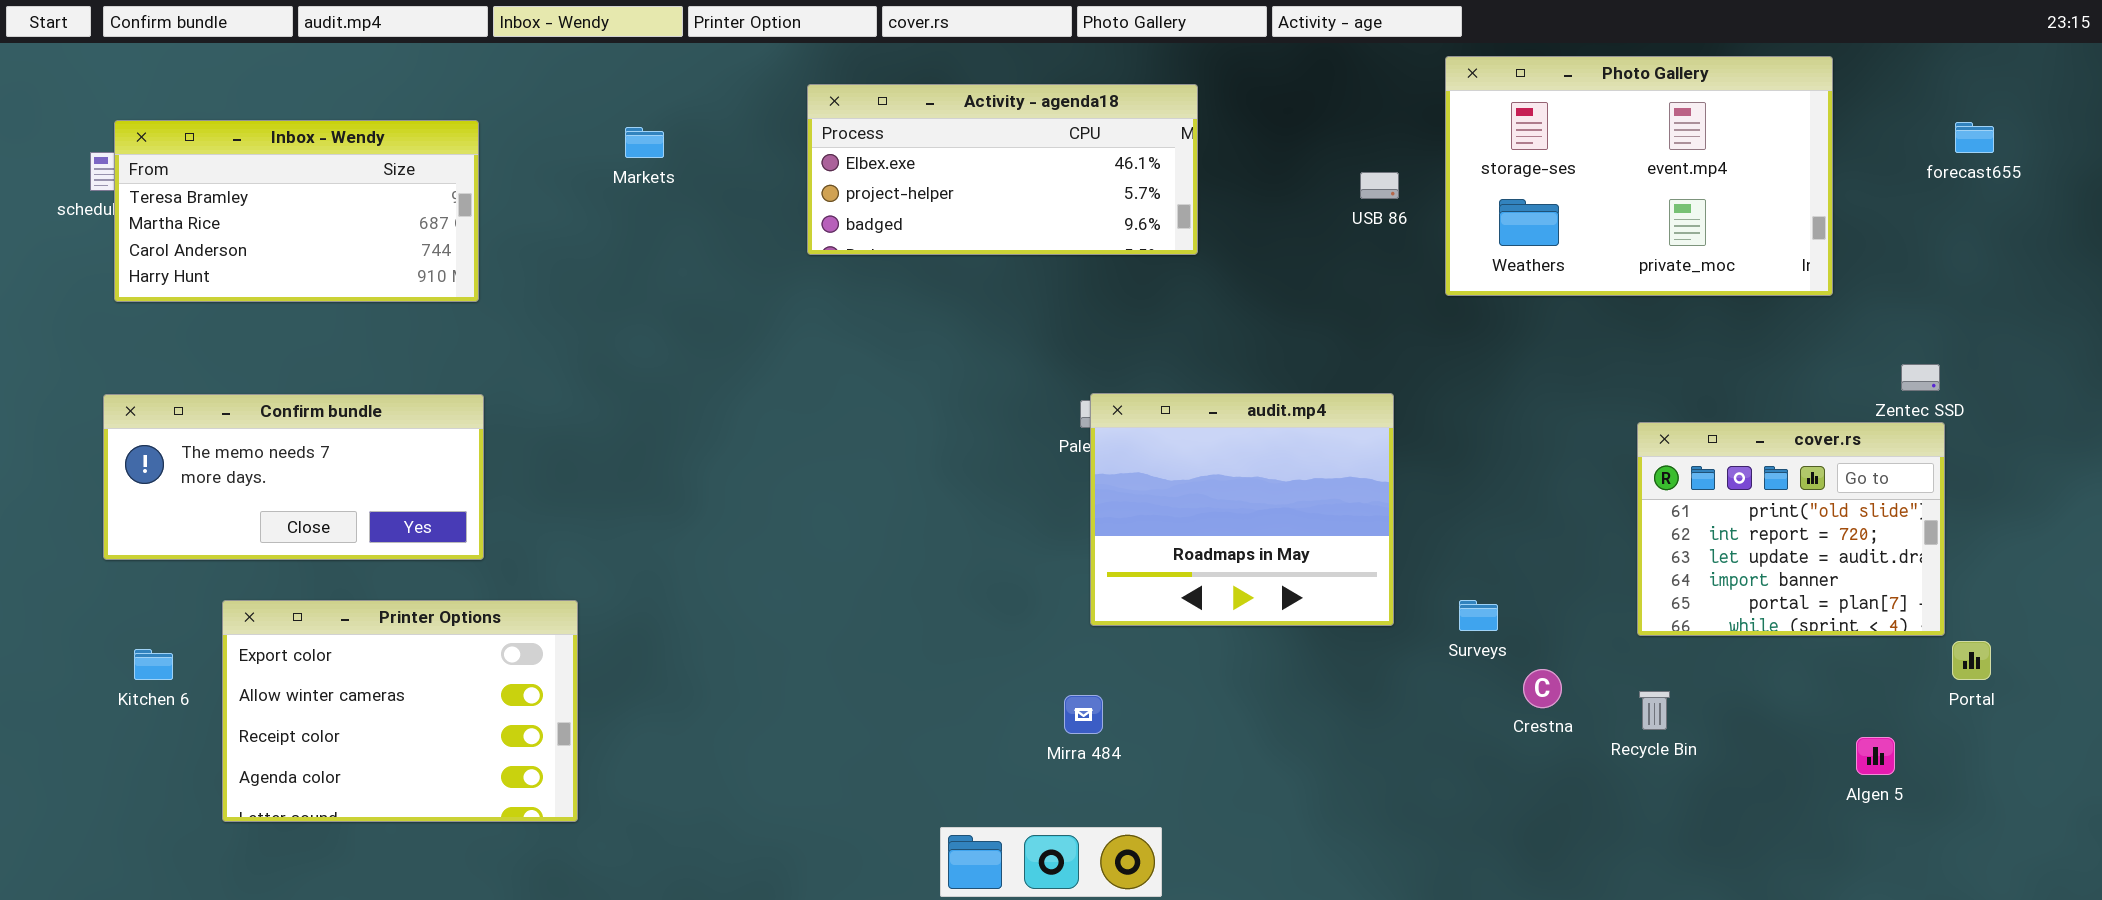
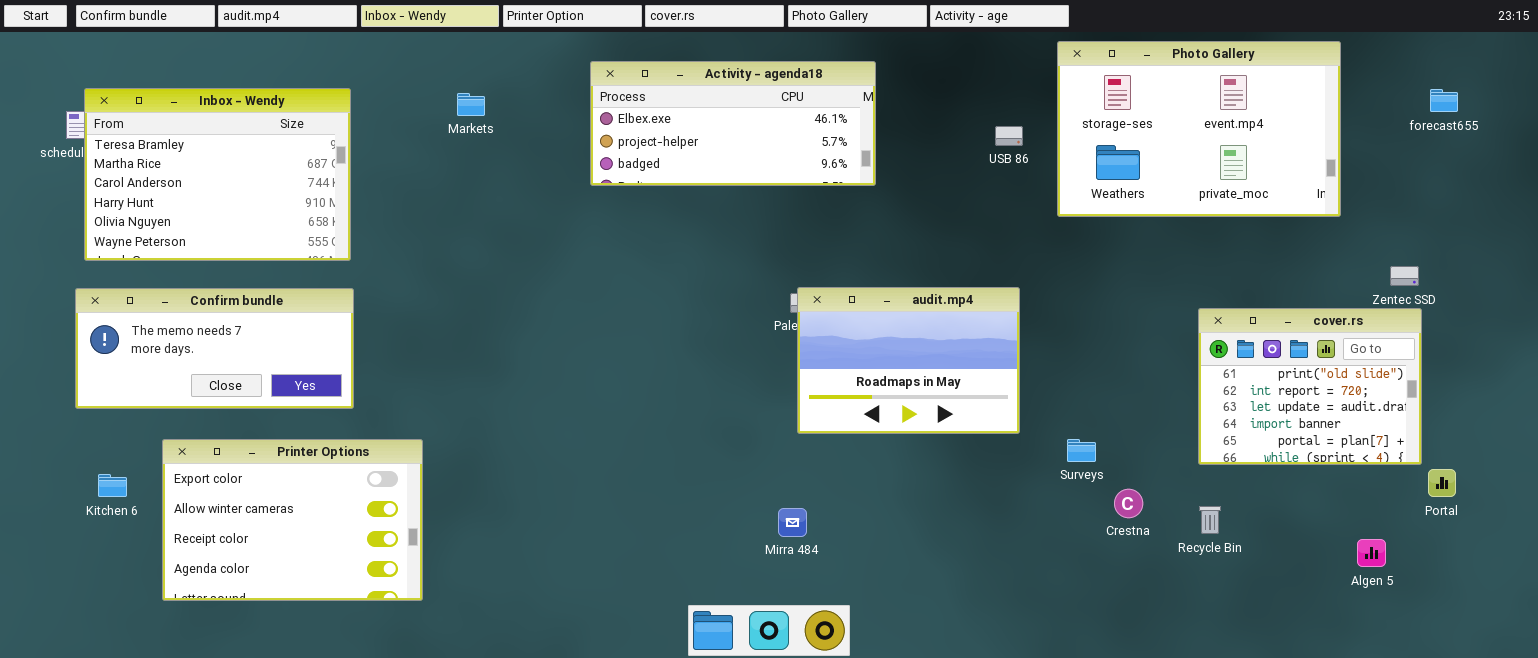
Inbox - Wendy: [114,120,479,302] -> [84,88,351,261], resized
audit.mp4: [1090,393,1394,626] -> [797,287,1020,434], resized

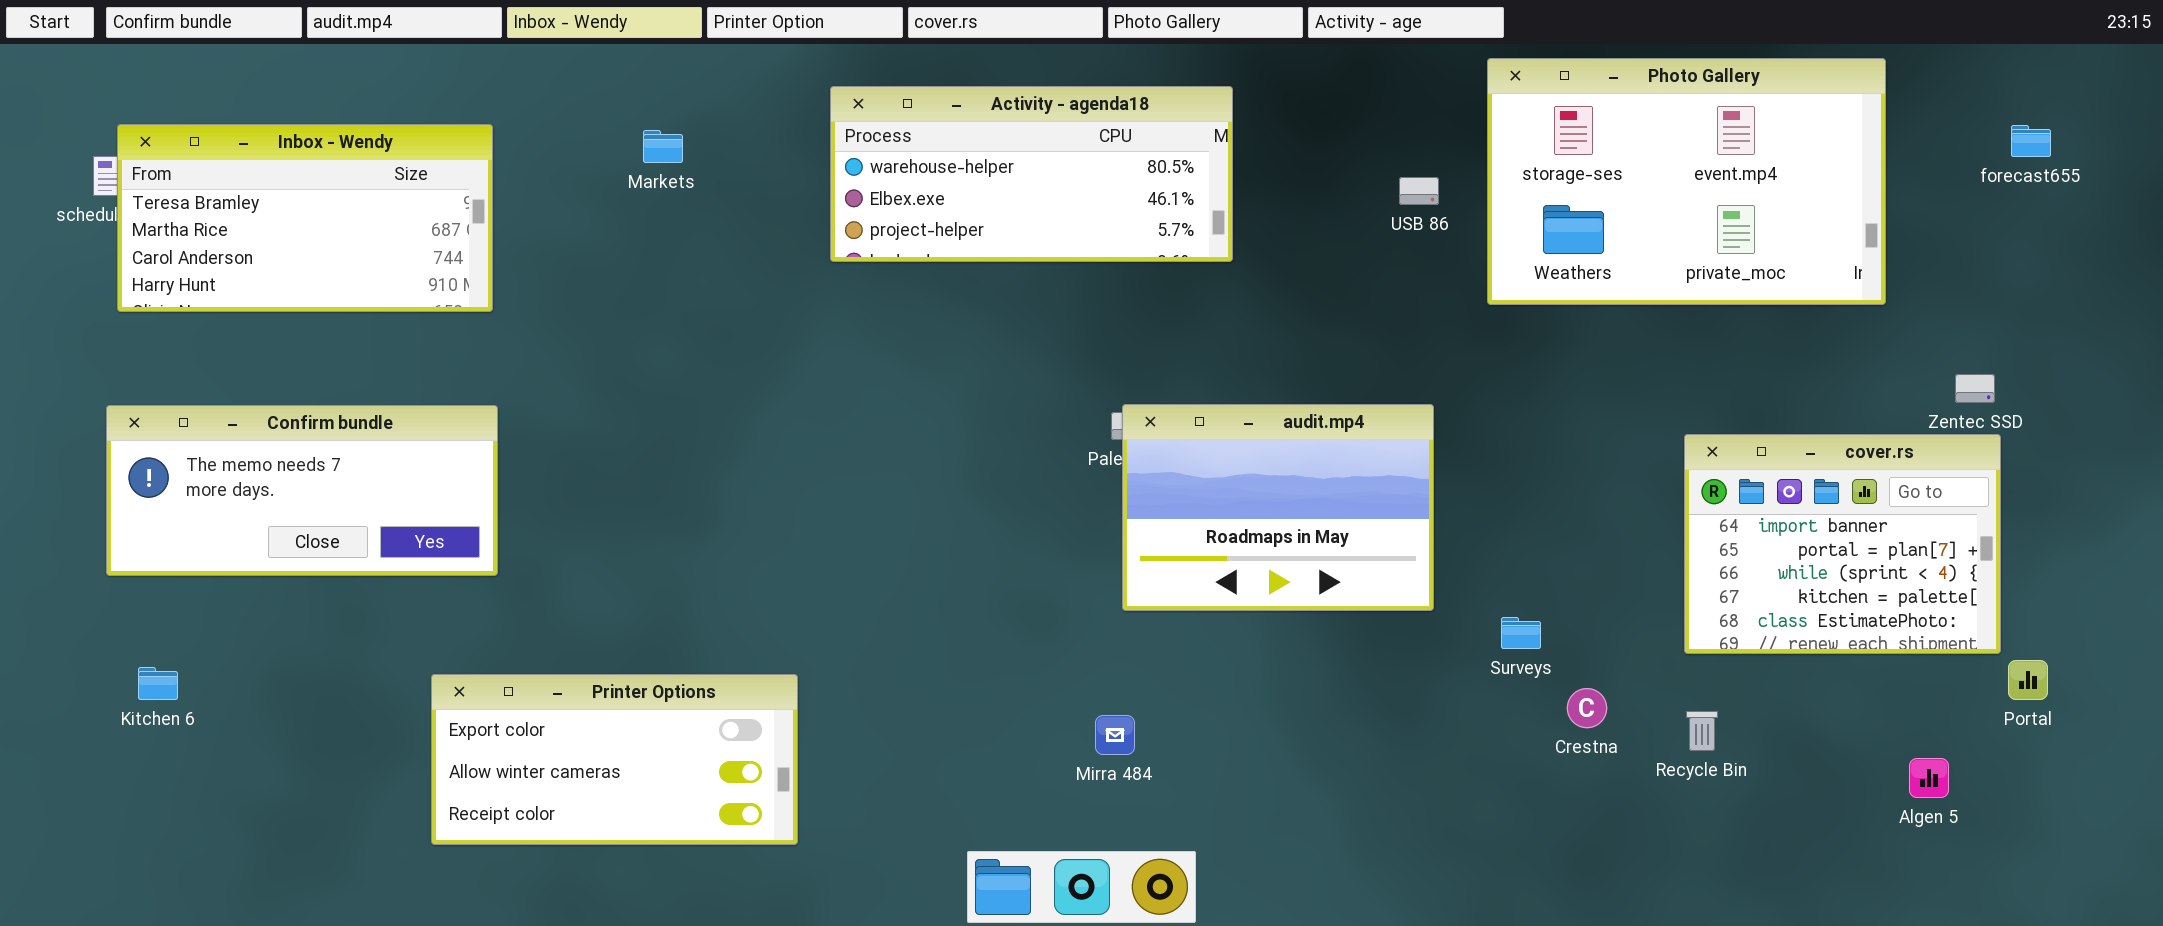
Activity - agenda18: [590,61,876,186] -> [830,86,1233,262], scrolled up 1 row
Inbox - Wendy: [84,88,351,261] -> [117,124,493,312], resized
cover.rs: [1198,308,1422,465] -> [1684,434,2001,654], scrolled down 3 rows
Printer Options: [162,439,423,601] -> [431,674,798,845], moved, resized

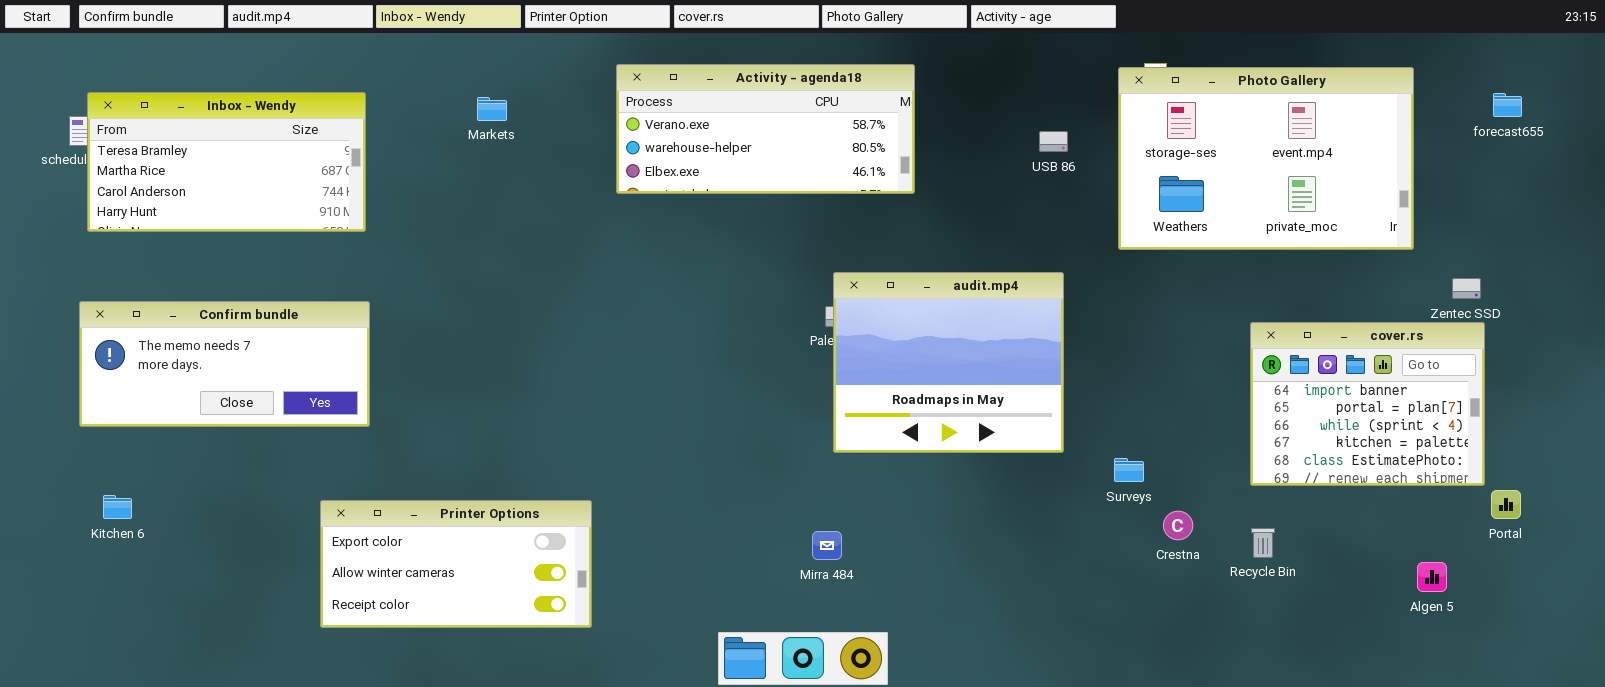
Photo Gallery: [1487,58,1886,305] -> [1118,67,1414,250], moved
Activity - agenda18: [830,86,1233,262] -> [616,64,915,194], scrolled up 1 row
audit.mp4: [1122,404,1434,611] -> [833,272,1064,453], resized

